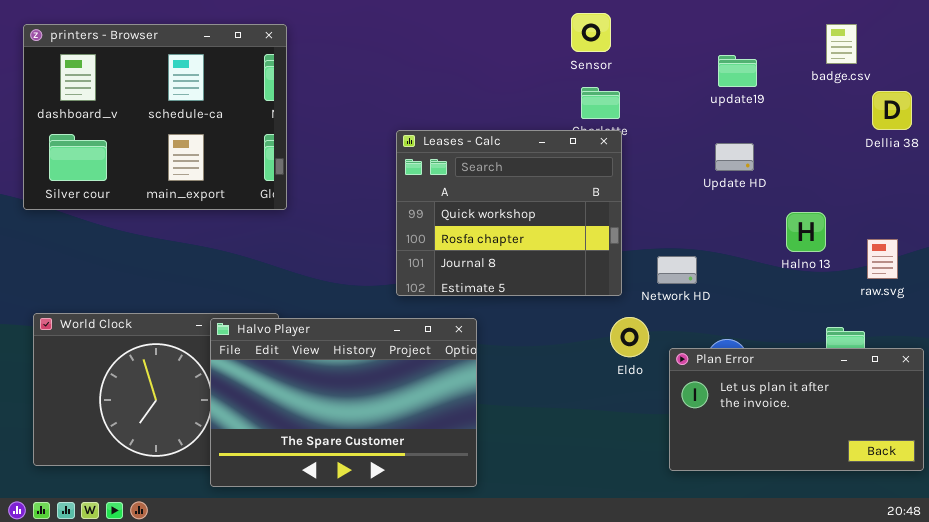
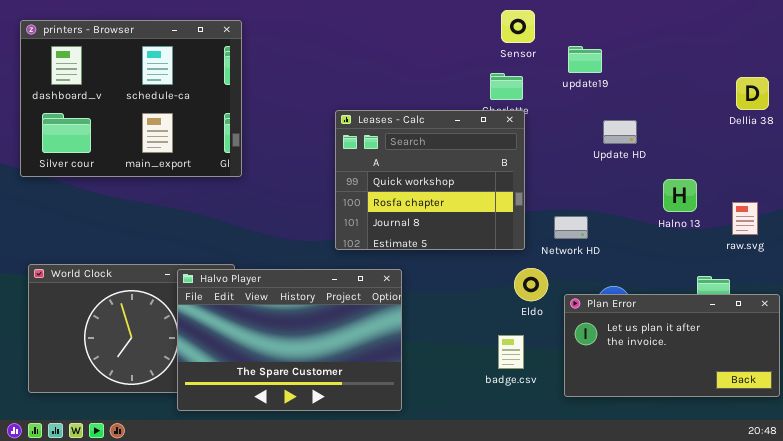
Sensor: [571,13,611,52] -> [501,10,535,43], moved
badge.csv: [826,24,857,64] -> [498,335,524,369], moved
update19: [718,55,757,87] -> [568,46,602,73], moved

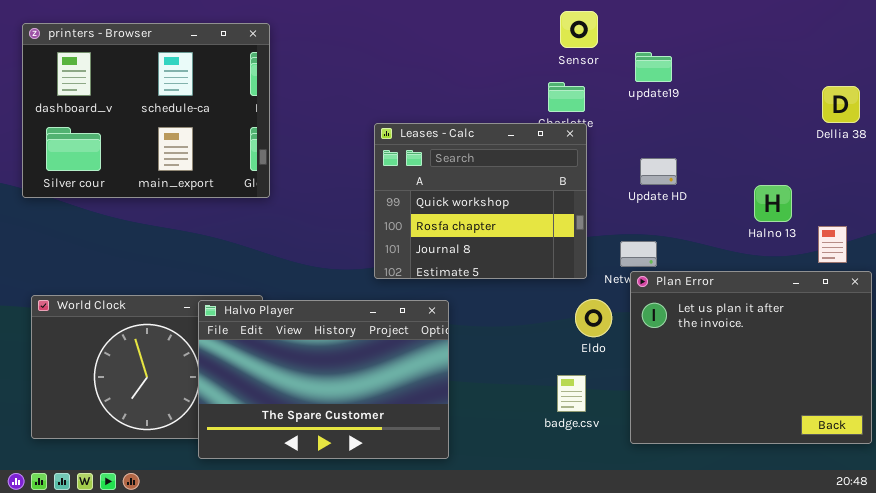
Update HD: [603,120,637,144] -> [640,158,677,185], moved
Halno 13: [663,179,697,212] -> [754,185,792,222], moved
Plan Error: [564,294,780,397] -> [630,271,872,444], resized

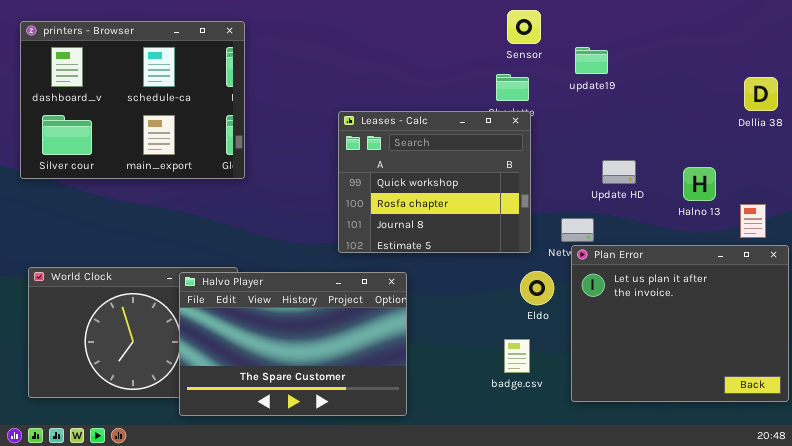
Update HD: [640,158,677,185] -> [602,160,636,184], moved

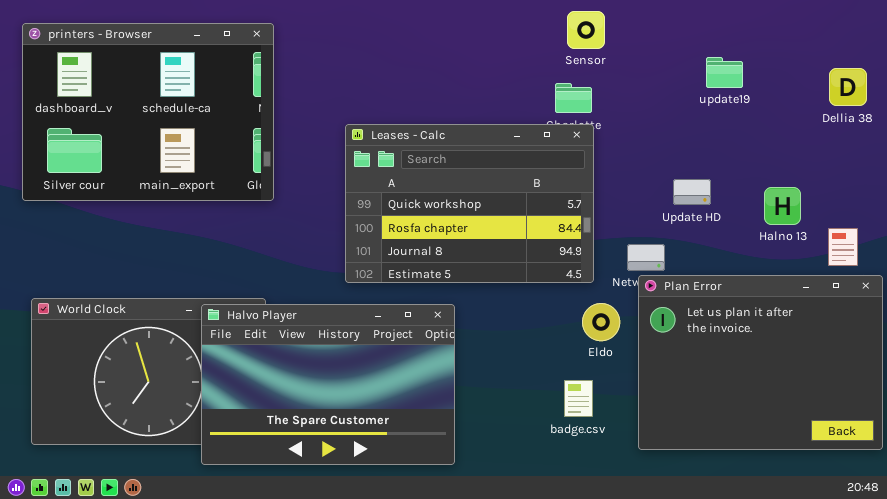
update19: [575,47,608,74] -> [706,57,743,88], moved
Dellia 38: [744,77,778,111] -> [829,68,867,106], moved
Leases - Calc: [338,111,531,253] -> [345,124,594,283], resized

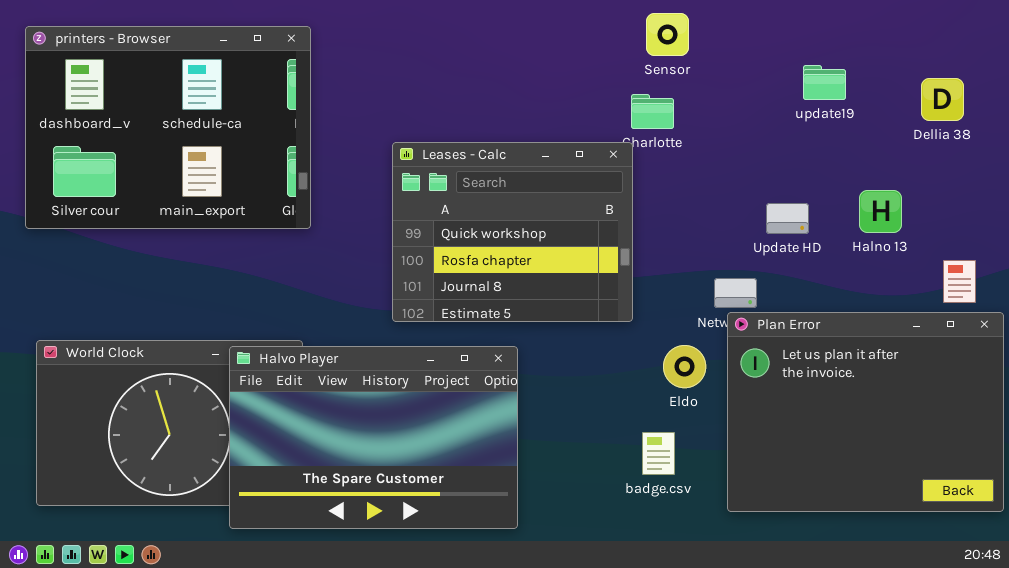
Dellia 38: [829,68,867,106] -> [921,78,964,121], moved
Leases - Calc: [345,124,594,283] -> [392,142,633,322], resized
Halno 13: [764,187,801,225] -> [859,190,902,233], moved

